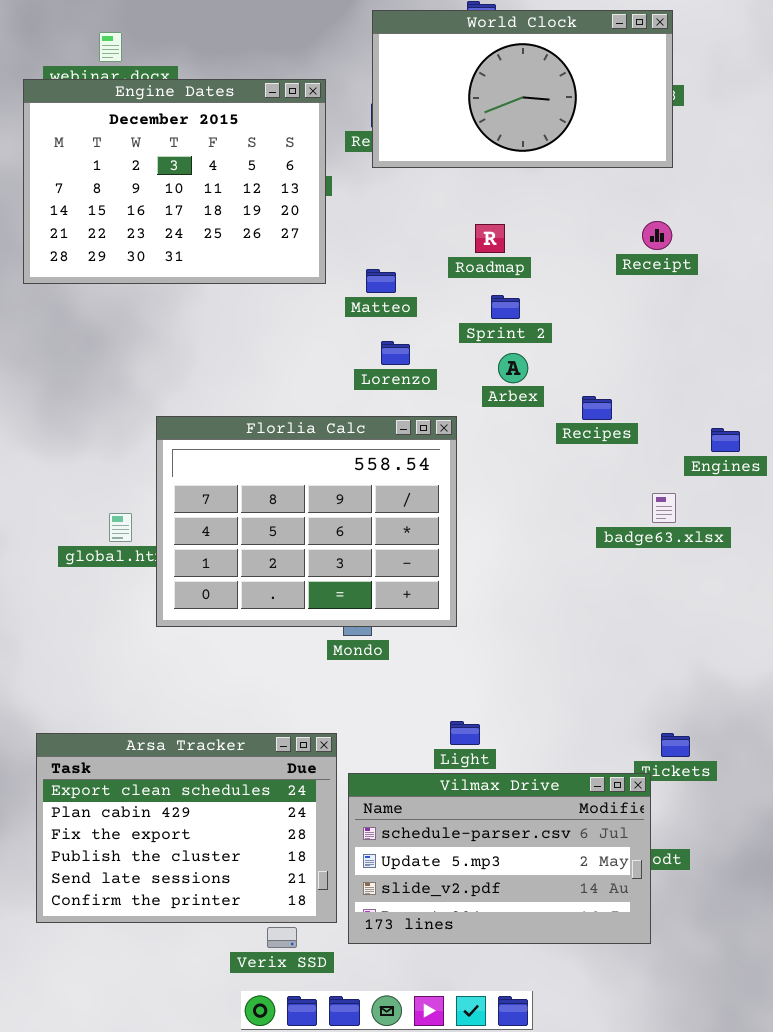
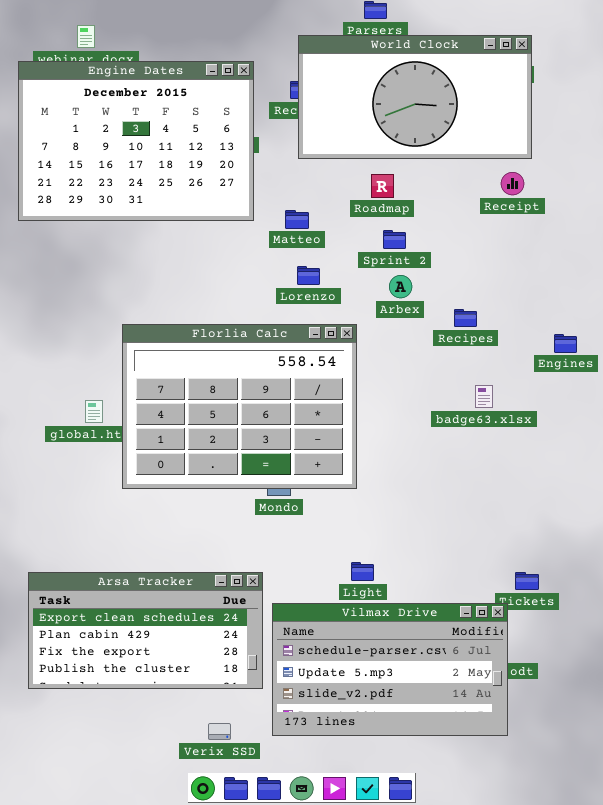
World Clock: [372,10,673,168] -> [298,35,532,159], moved
badge63.xlsx: [652,493,676,523] -> [475,385,493,408], moved
Arsa Tracker: [36,733,337,923] -> [28,572,263,689], resized

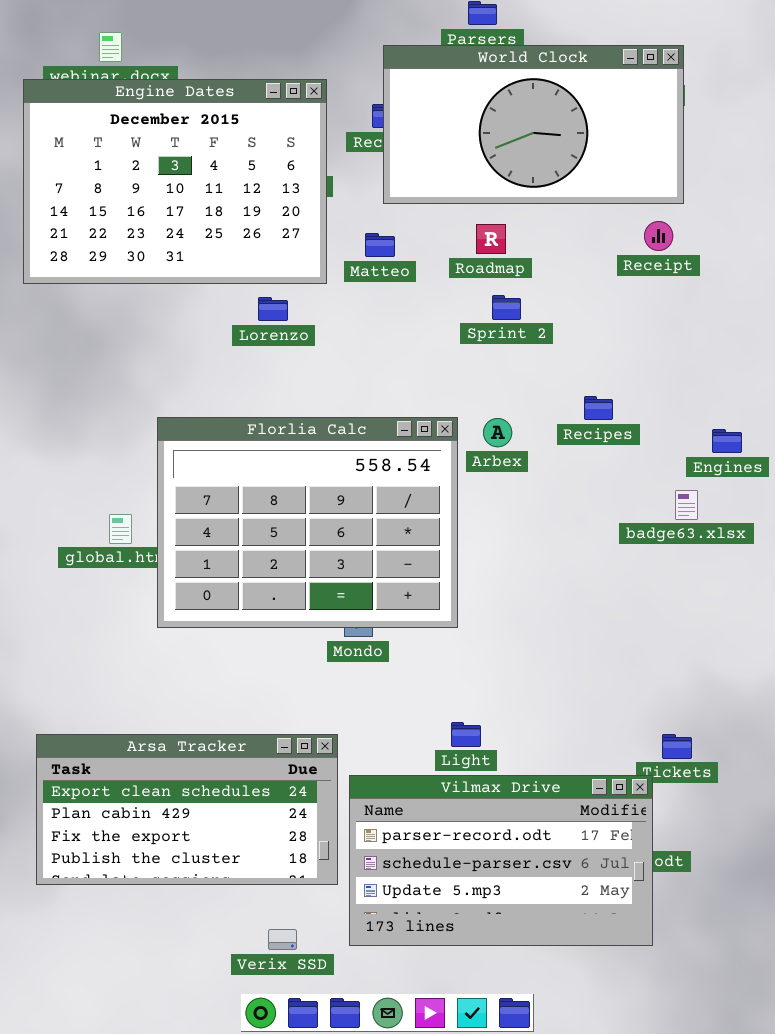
Matteo: [285,210,309,229] -> [365,233,395,257], moved
Lorenzo: [297,266,320,285] -> [258,297,288,321], moved
Arbex: [389,275,412,298] -> [483,418,512,447], moved
badge63.xlsx: [475,385,493,408] -> [675,490,698,520], moved
Vilmax Drive: [272,603,508,736] -> [349,775,653,946], scrolled up 1 row

